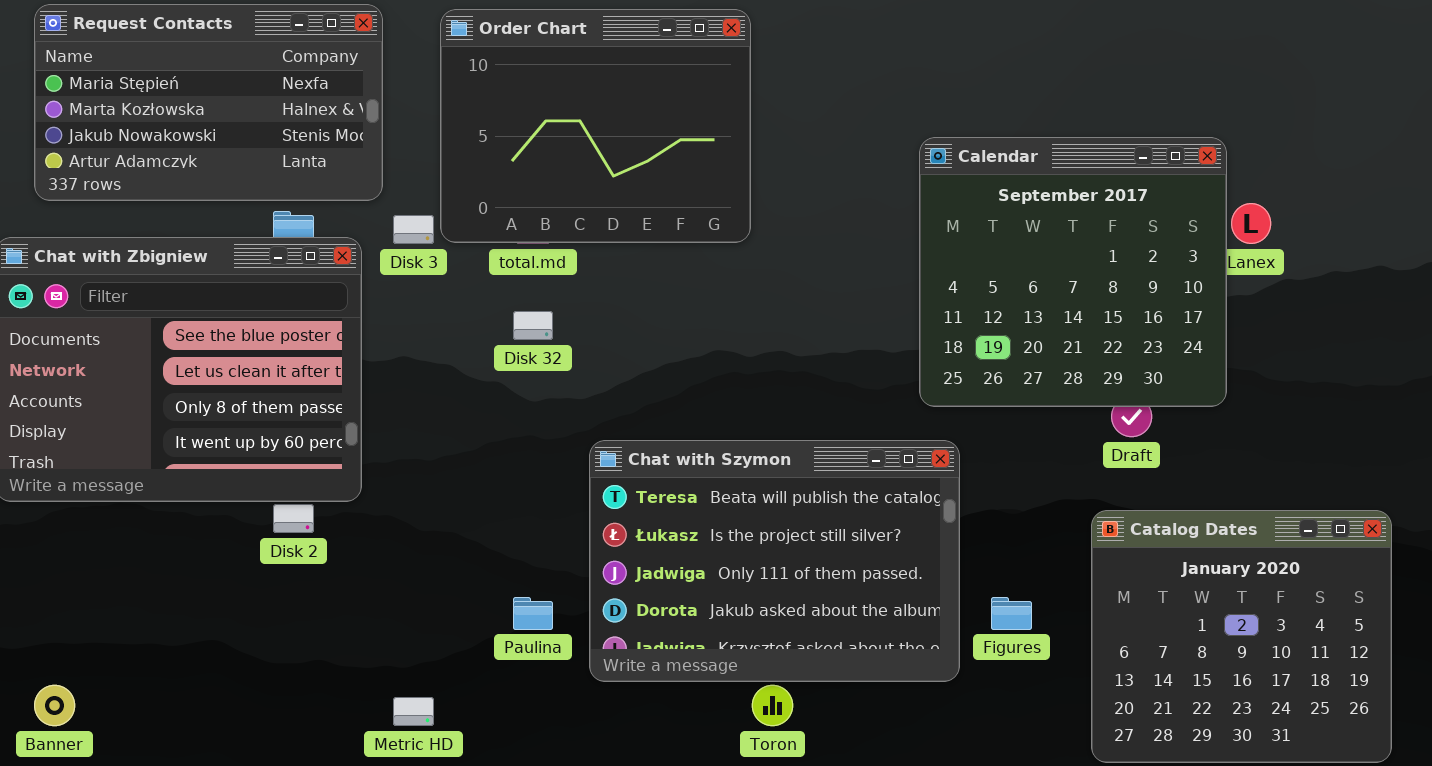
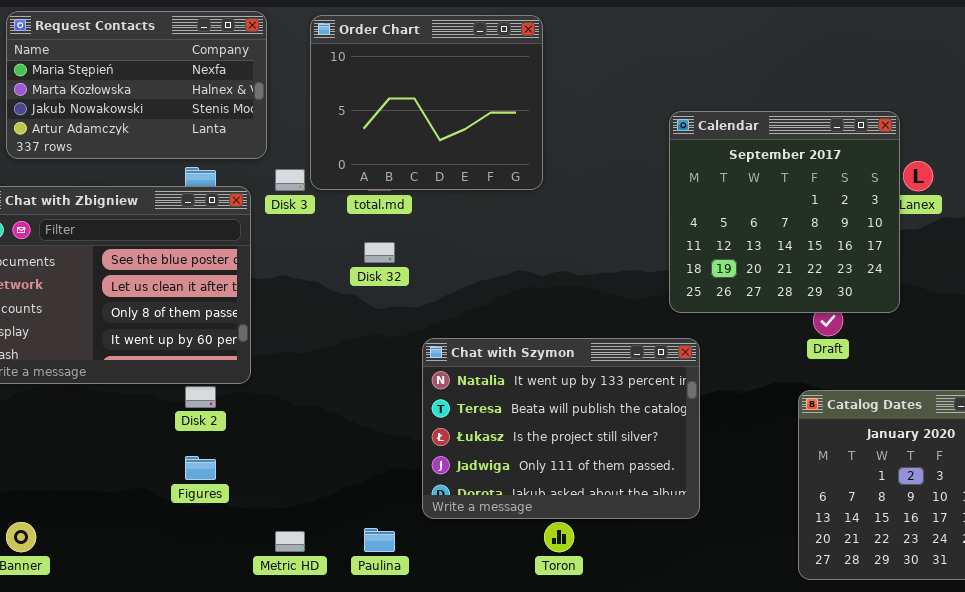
Chat with Szymon: [589,440,960,682] -> [422,338,700,519], scrolled up 1 row
Paulina: [513,597,553,630] -> [364,528,395,552], moved
Figures: [991,597,1032,630] -> [185,456,216,480], moved

